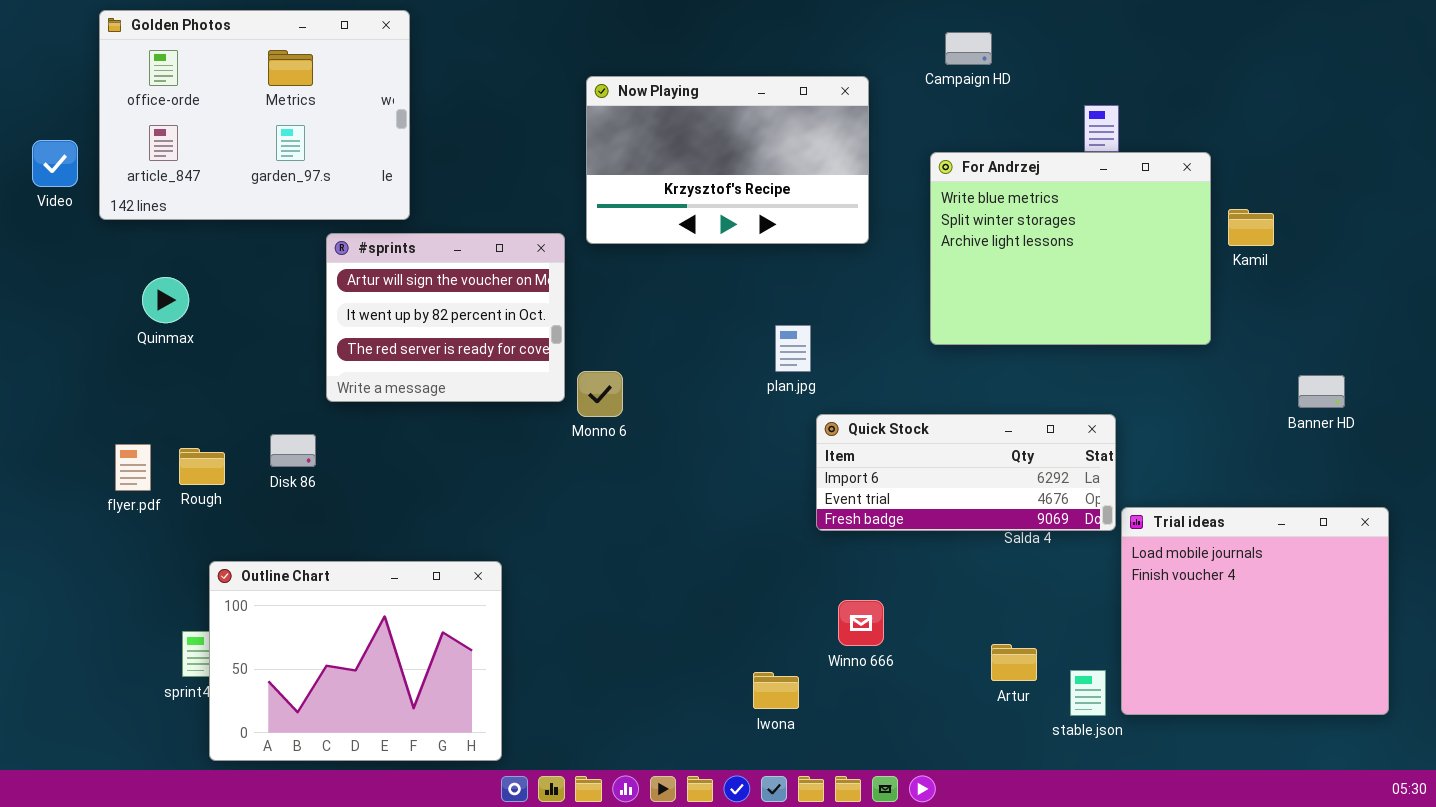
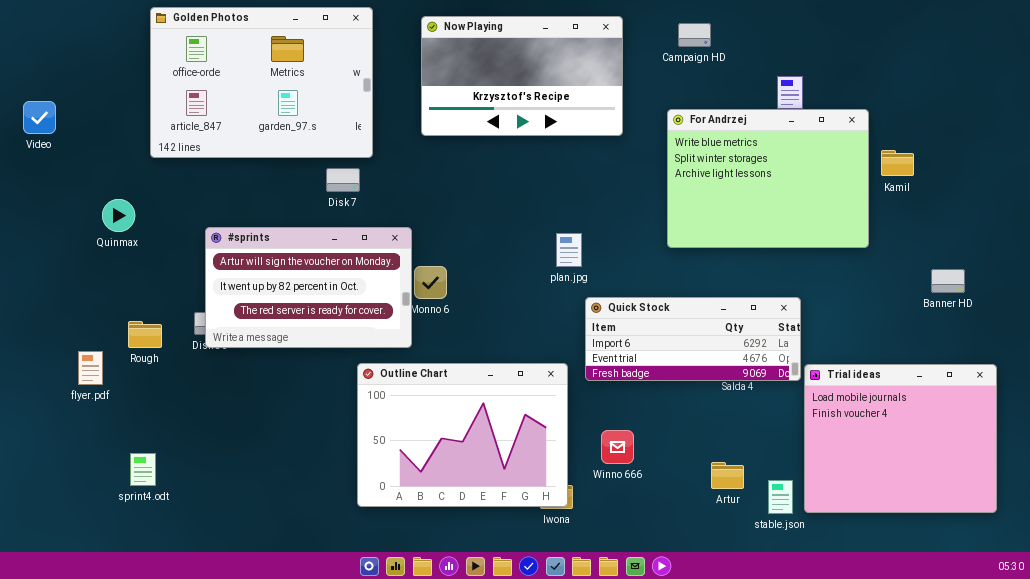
Golden Photos: [99,10,410,220] -> [150,7,373,158], moved
Now Playing: [586,76,869,244] -> [421,16,623,136], moved
#sprints: [326,233,565,402] -> [205,227,412,348], moved, resized
flyer.pdf: [115,444,151,491] -> [78,351,103,385], moved
Outline Chart: [209,561,502,761] -> [357,363,568,507], moved

